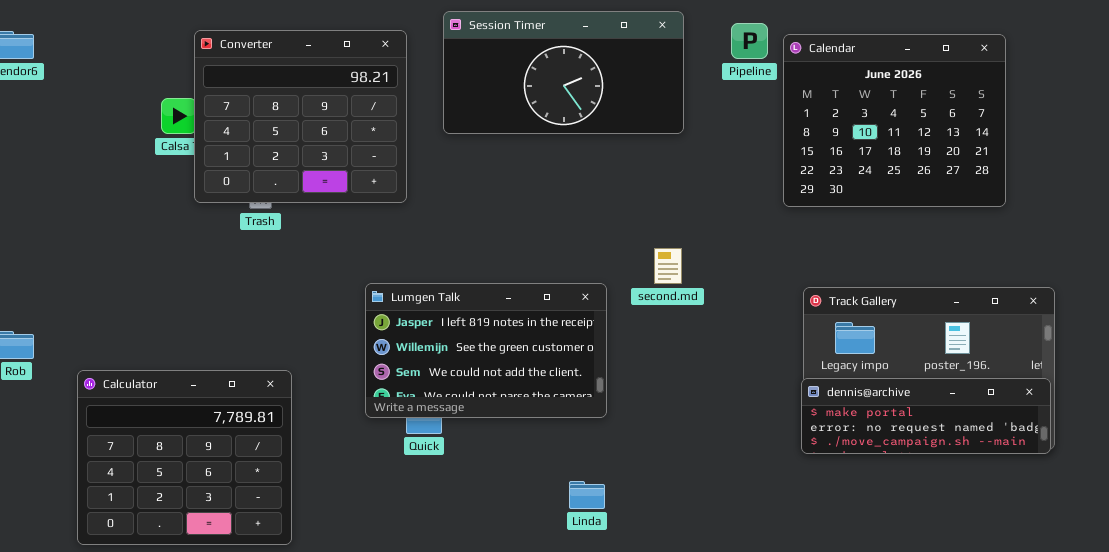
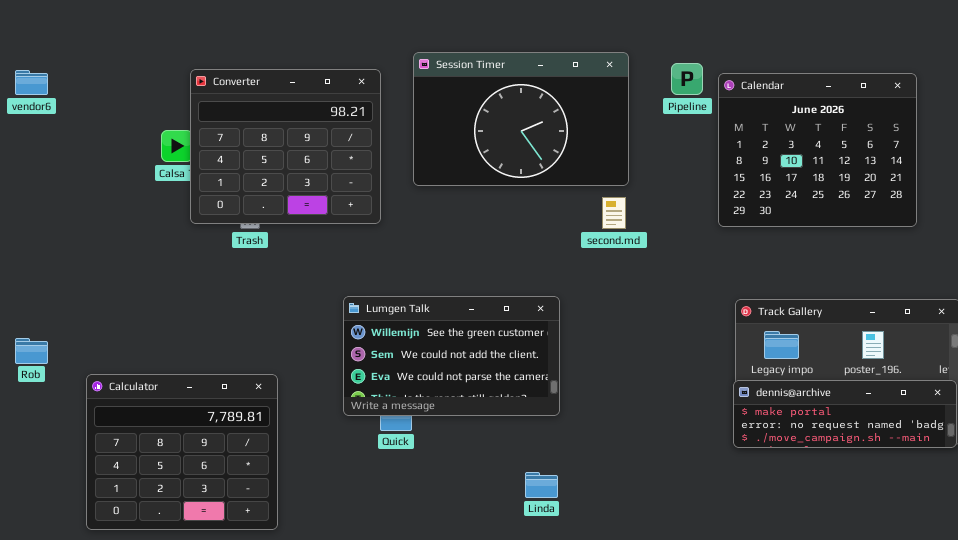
Session Timer: [443,11,684,134] -> [413,52,629,186], resized
second.md: [654,248,682,284] -> [602,197,626,229], moved
Lumgen Talk: [365,283,607,418] -> [343,296,560,416], scrolled down 1 row

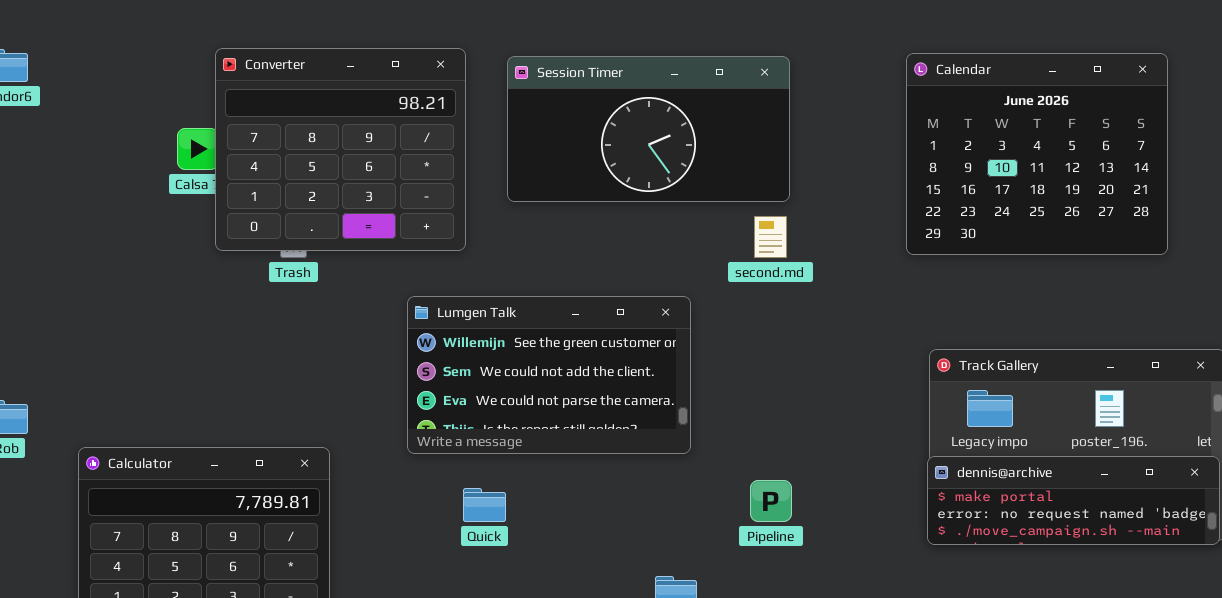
Session Timer: [413,52,629,186] -> [507,56,790,202], resized
Pipeline: [671,63,703,95] -> [750,480,792,522], moved
Lumgen Talk: [343,296,560,416] -> [407,296,691,454], moved

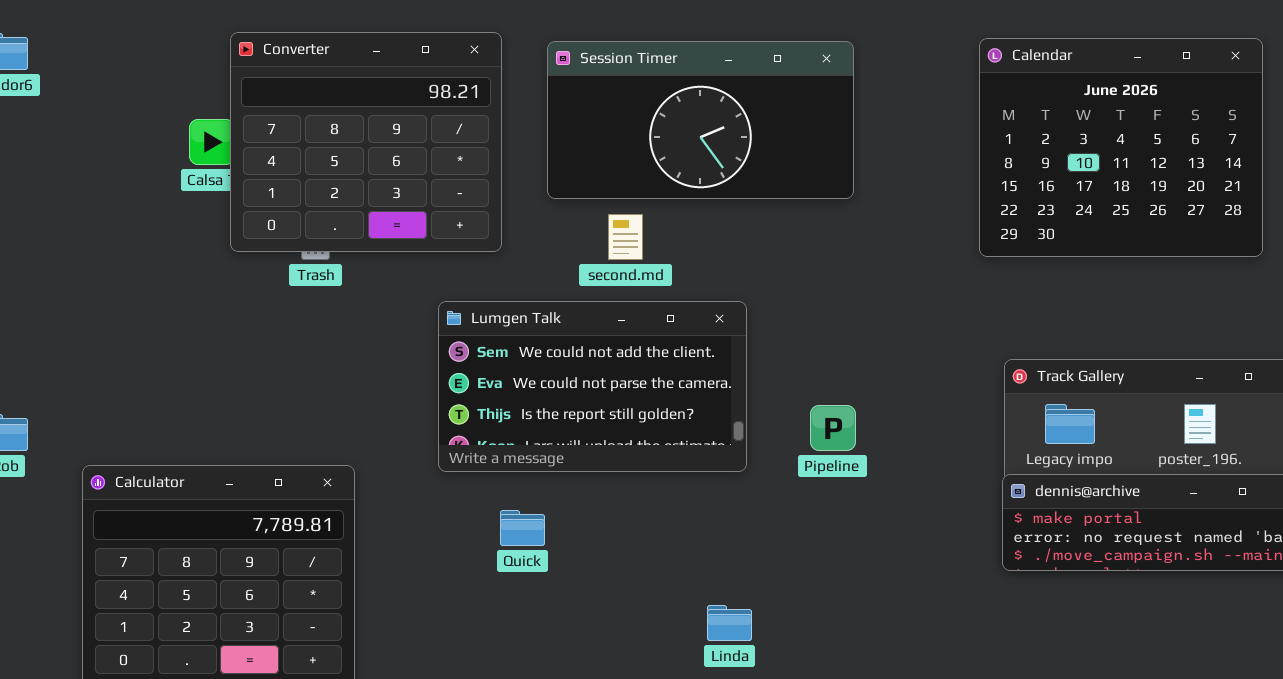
second.md: [754,216,787,258] -> [608,214,643,260], moved
Lumgen Talk: [407,296,691,454] -> [438,301,747,472], scrolled down 1 row
Pipeline: [750,480,792,522] -> [810,405,856,451], moved

